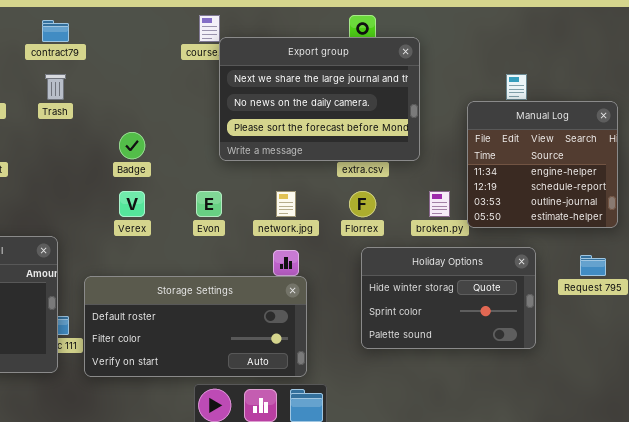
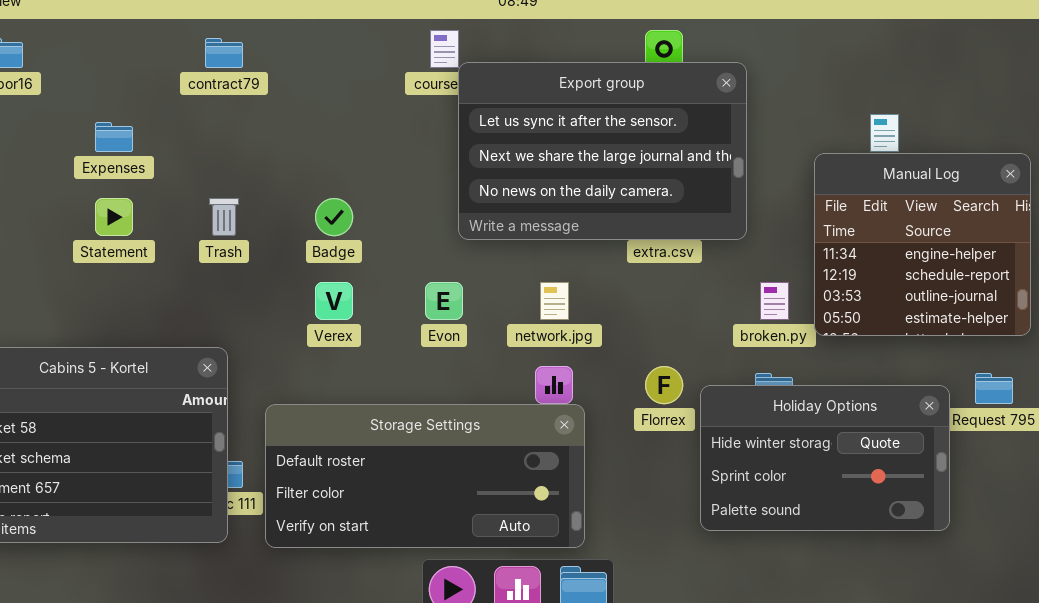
Export group: [219,37,420,161] -> [458,62,747,240], scrolled up 1 row
Trash: [45,74,66,100] -> [209,198,239,236], moved
Florrex: [349,191,376,217] -> [645,366,683,404], moved
Holiday Options: [361,247,536,349] -> [700,385,950,531], moved

